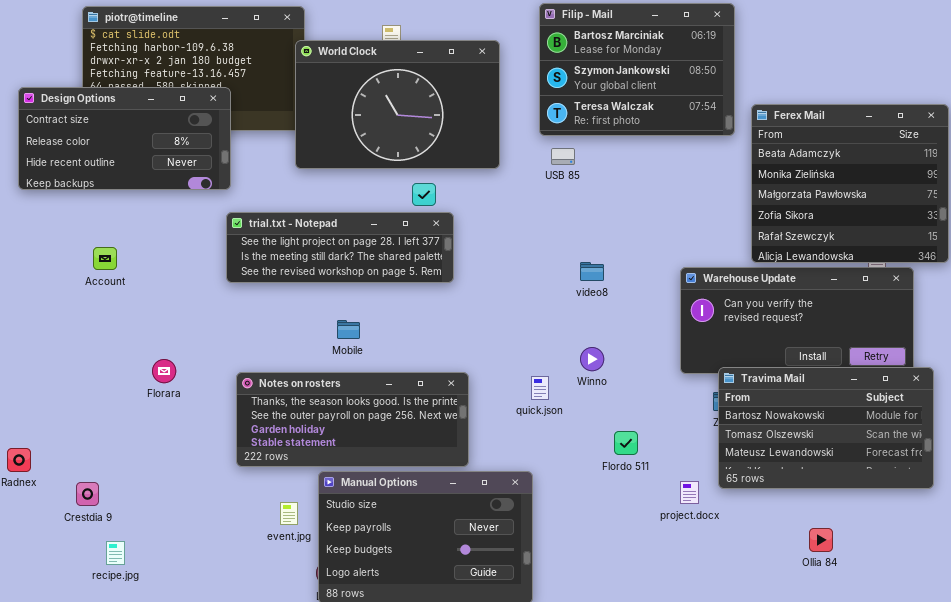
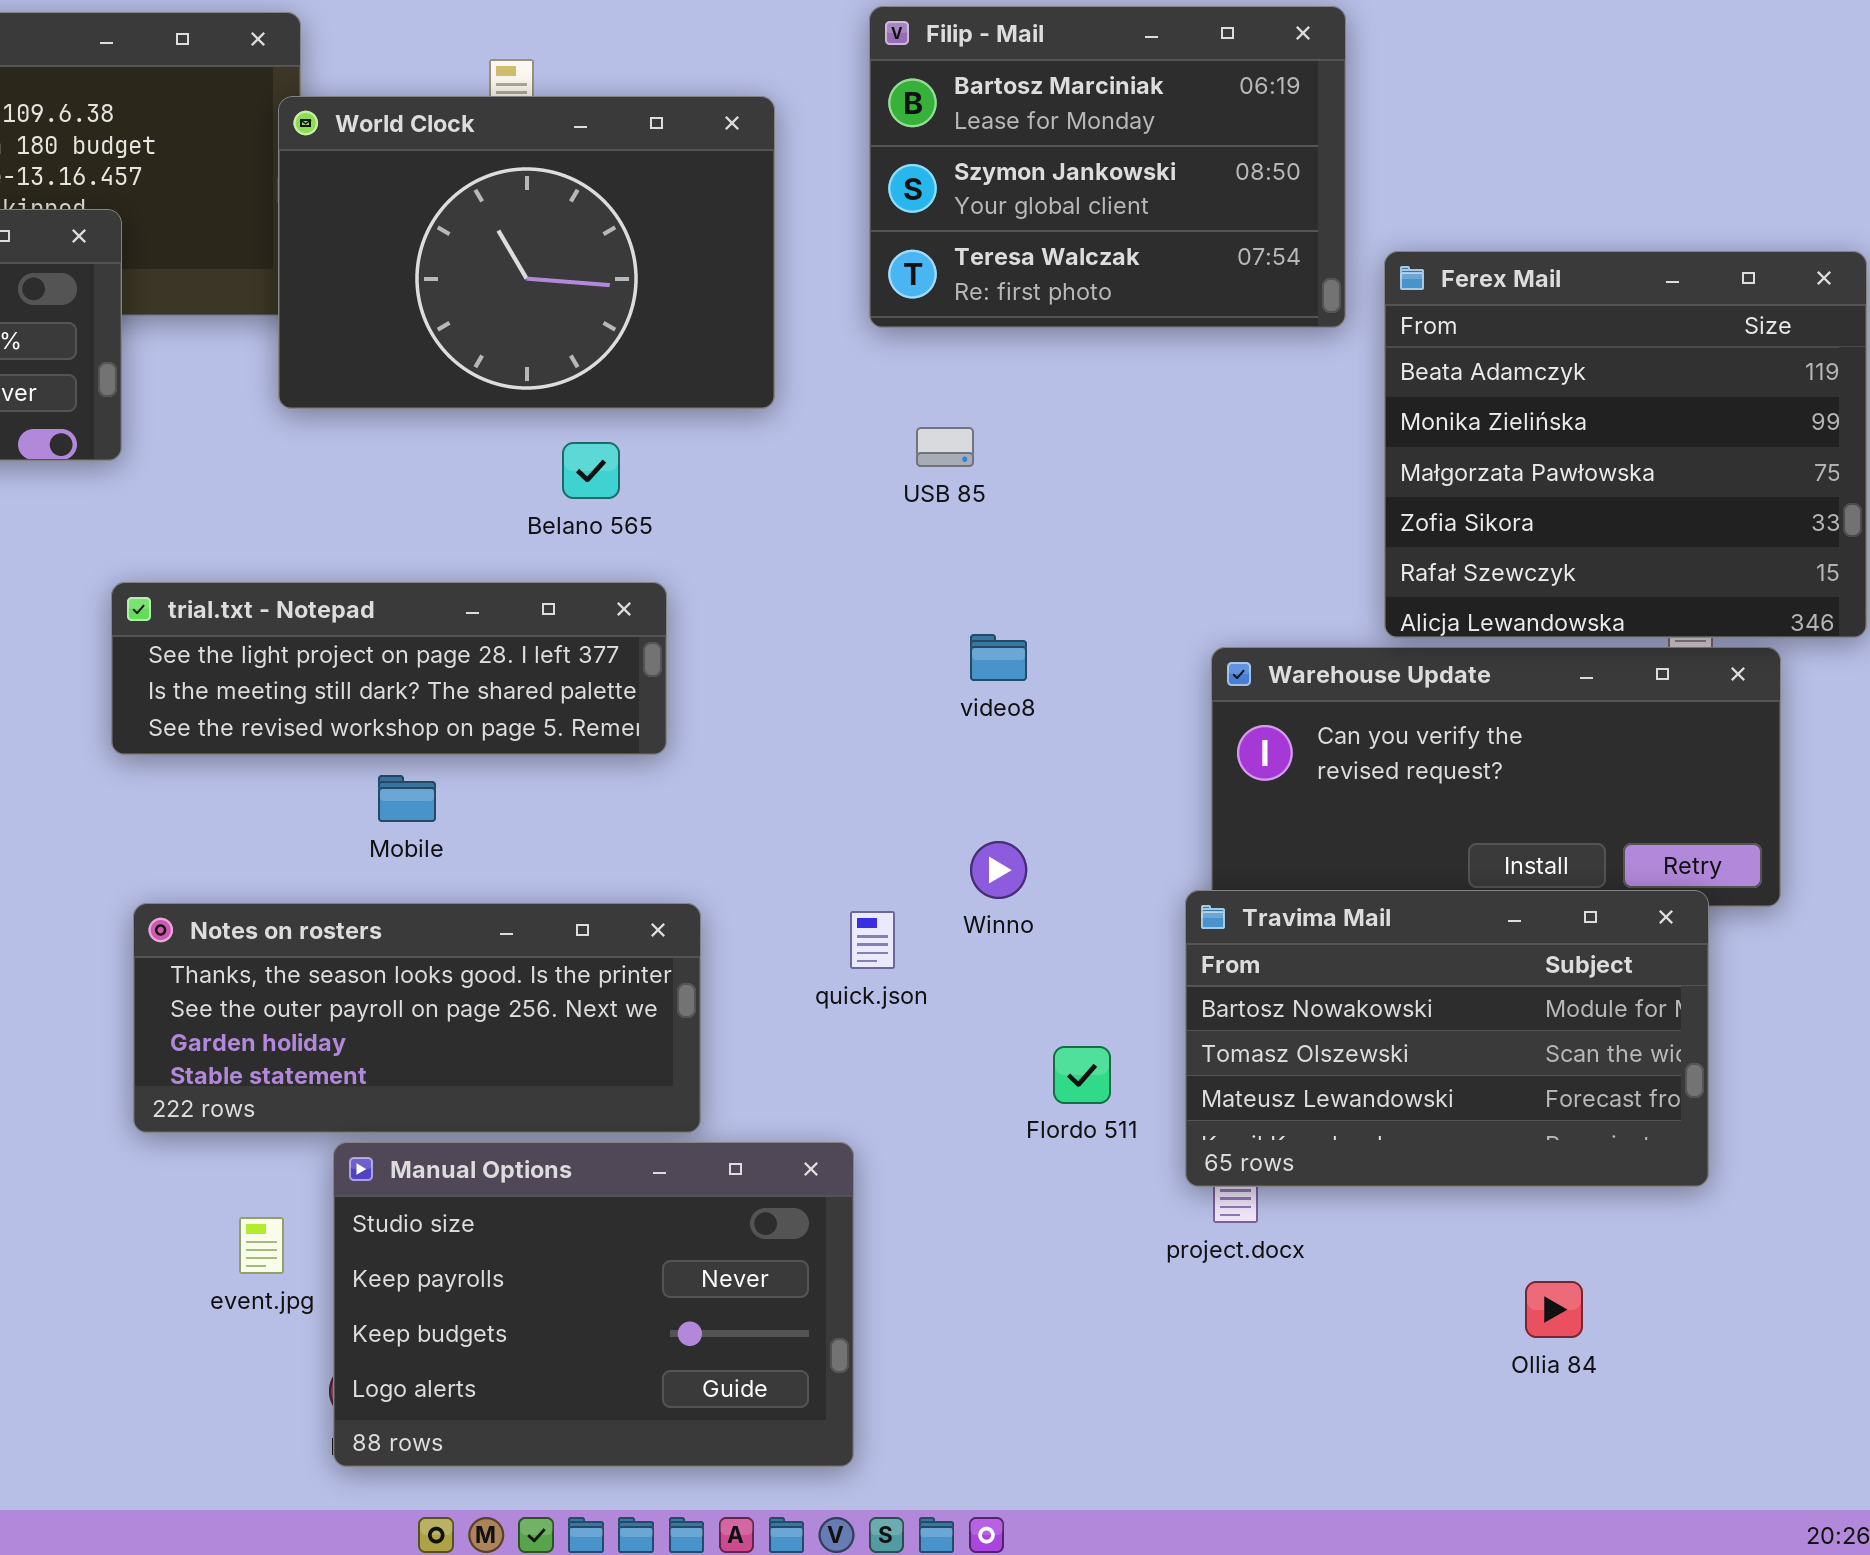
USB 85: [551,148,575,165] -> [916,427,974,467], moved
trial.txt - Notepad: [226,212,454,283] -> [111,582,667,755], moved
Travima Mail: [718,367,934,489] -> [1185,890,1709,1187], moved

